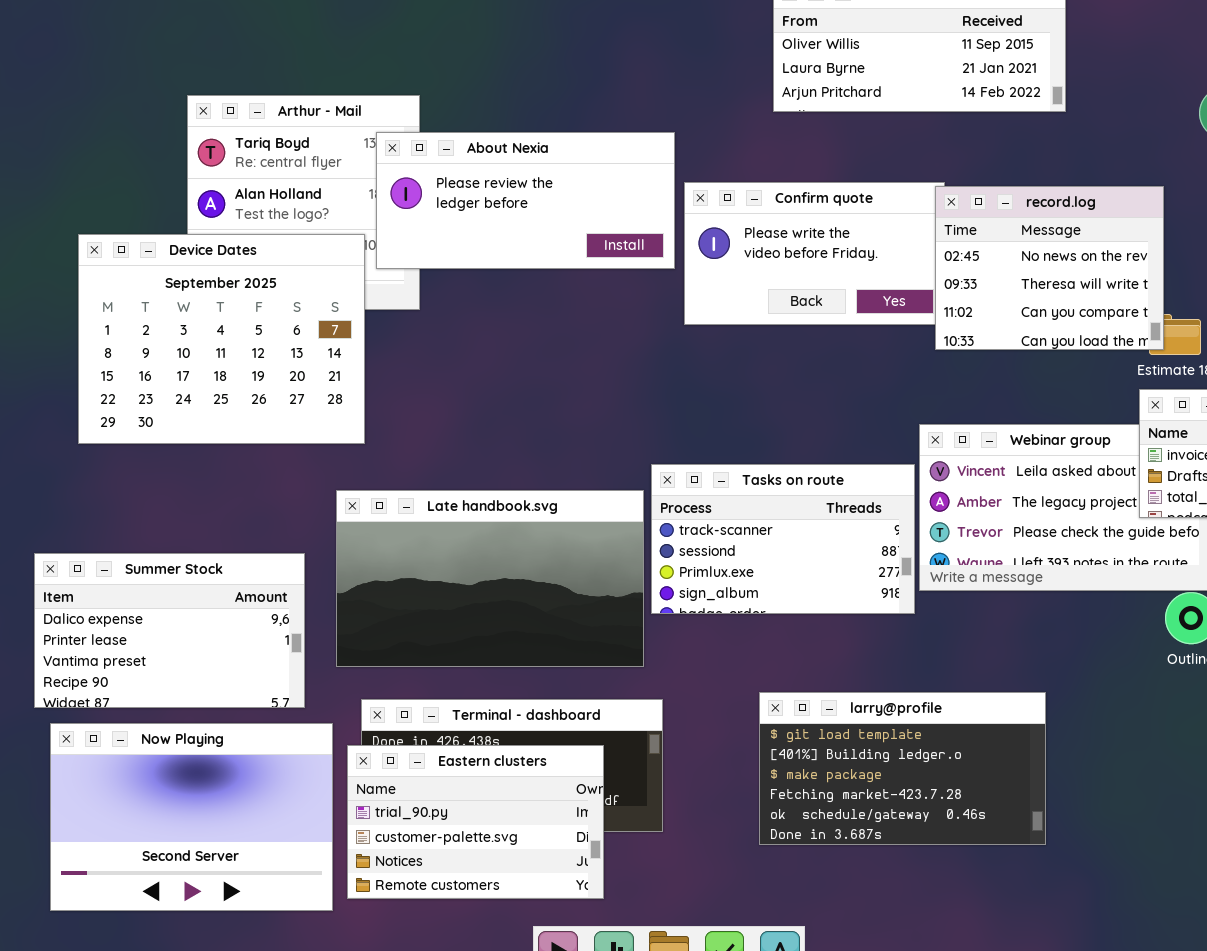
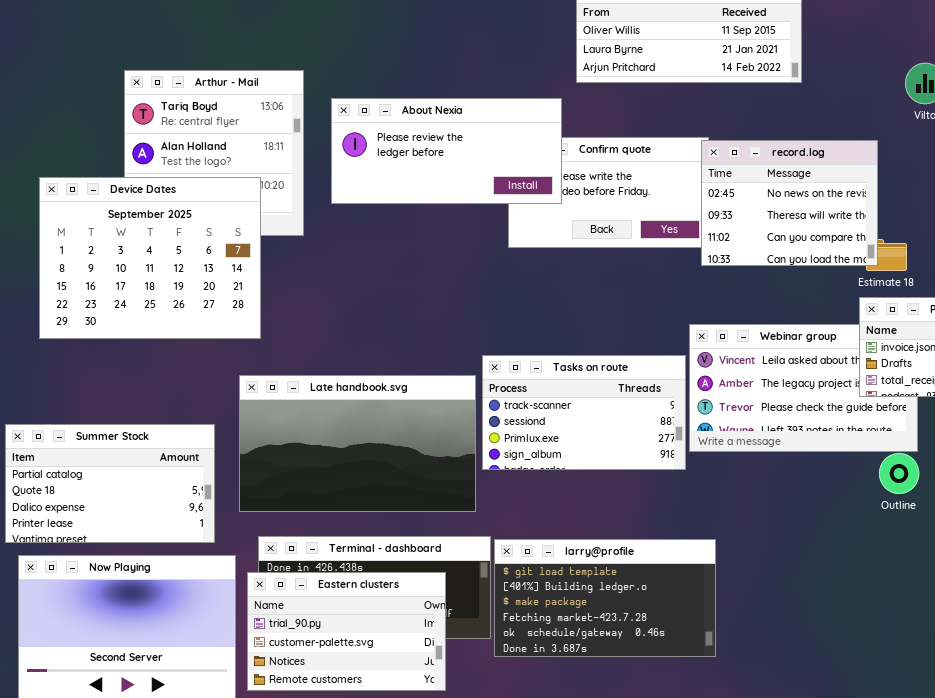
About Nexia: [376,132,675,269] -> [331,98,562,204], moved
Summer Stock: [34,553,305,708] -> [5,424,215,543], scrolled up 2 rows
larry@profile: [759,692,1046,845] -> [494,539,716,657], moved

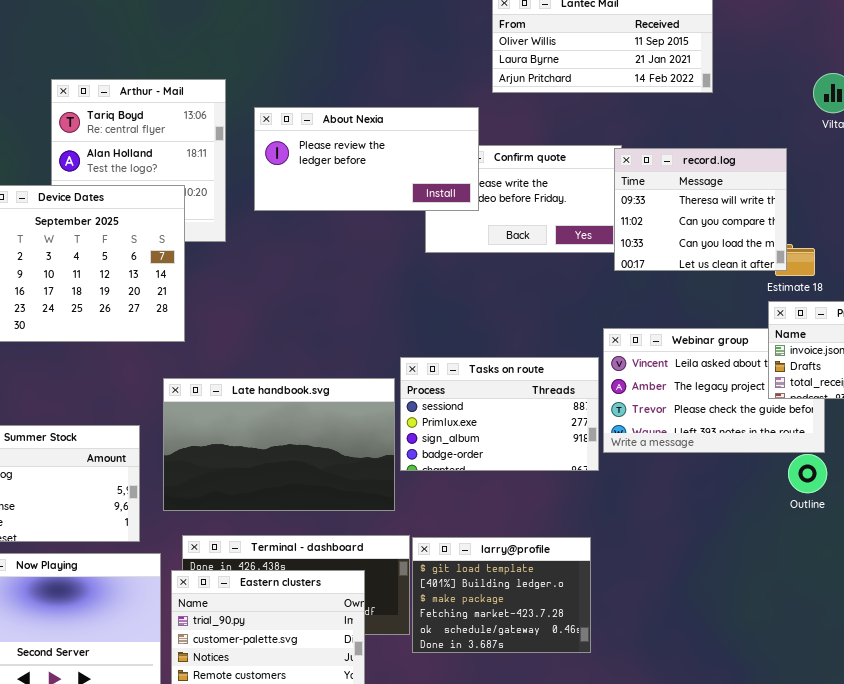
record.log: [701,140,878,266] -> [614,148,787,271], scrolled down 1 row
Tasks on route: [482,355,686,470] -> [400,357,599,471], scrolled down 1 row
larry@profile: [494,539,716,657] -> [412,537,591,653], resized

